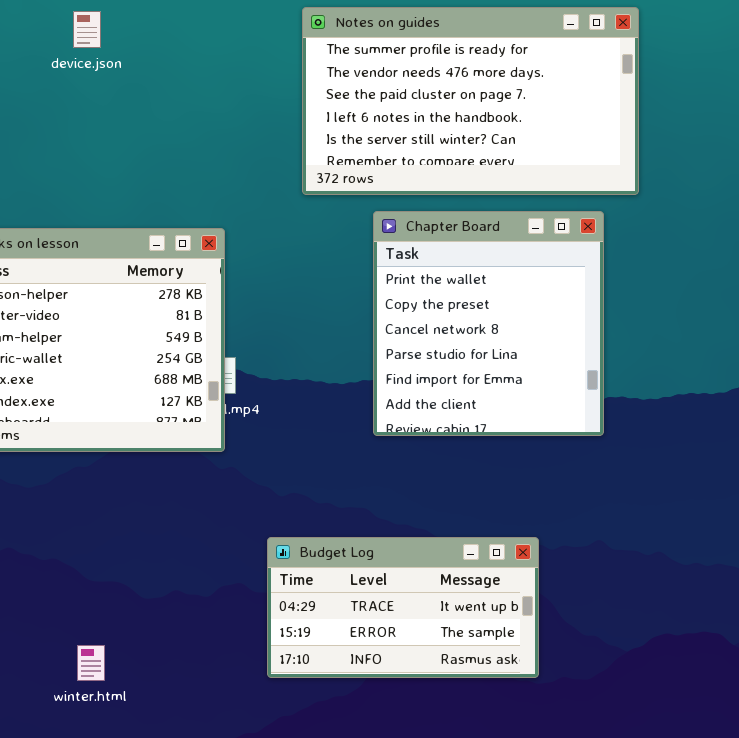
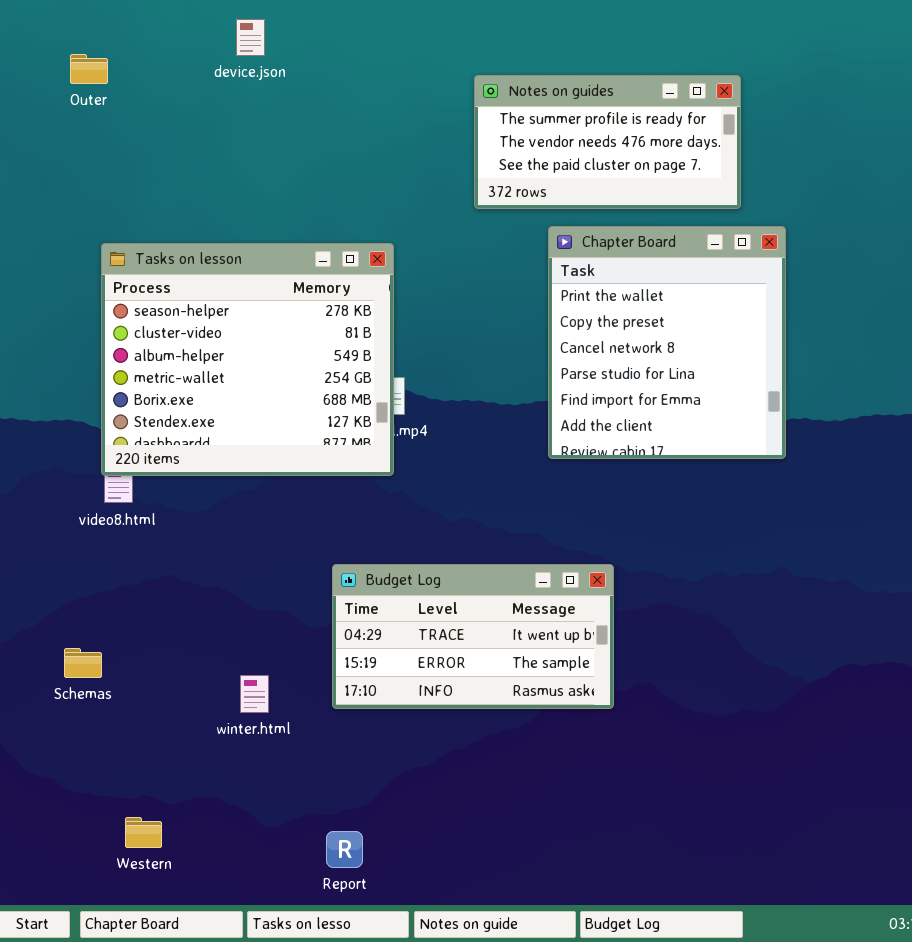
Notes on guides: [302,7,639,195] -> [474,75,741,209], resized
Budget Log: [267,537,539,678] -> [332,564,614,709], moved

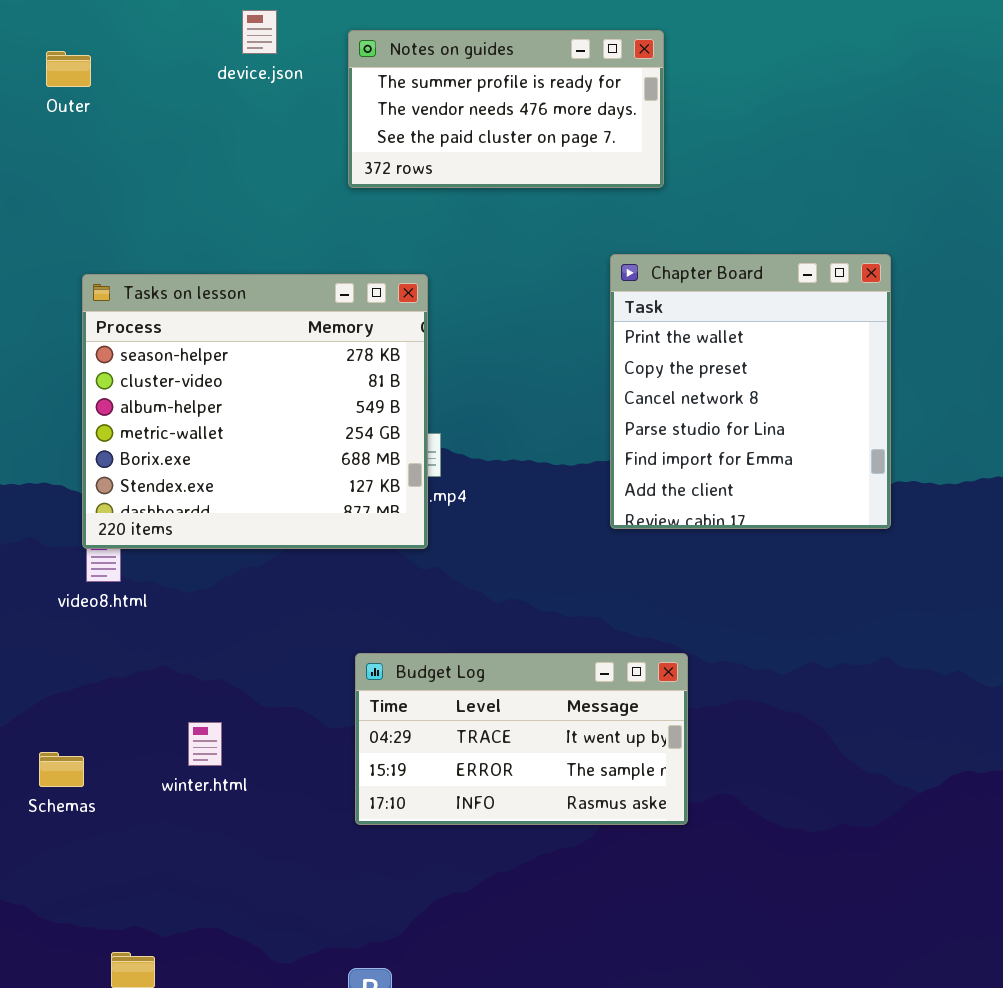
Notes on guides: [474,75,741,209] -> [348,30,664,188], moved
winter.html: [240,675,269,713] -> [188,722,222,766], moved

